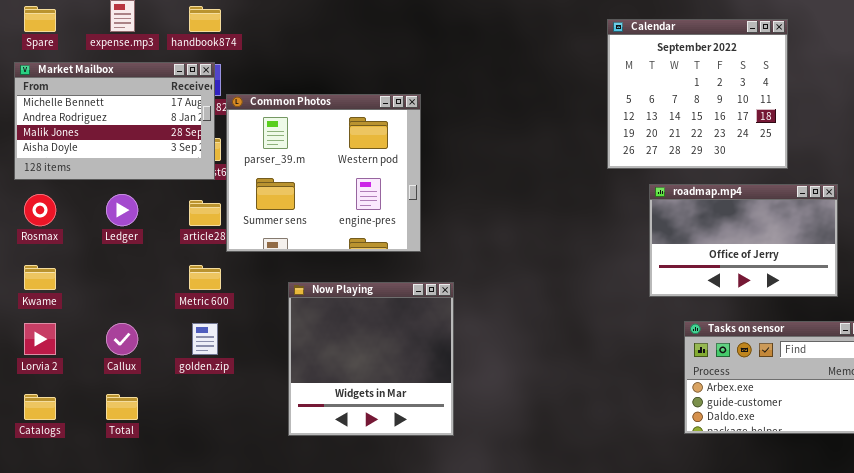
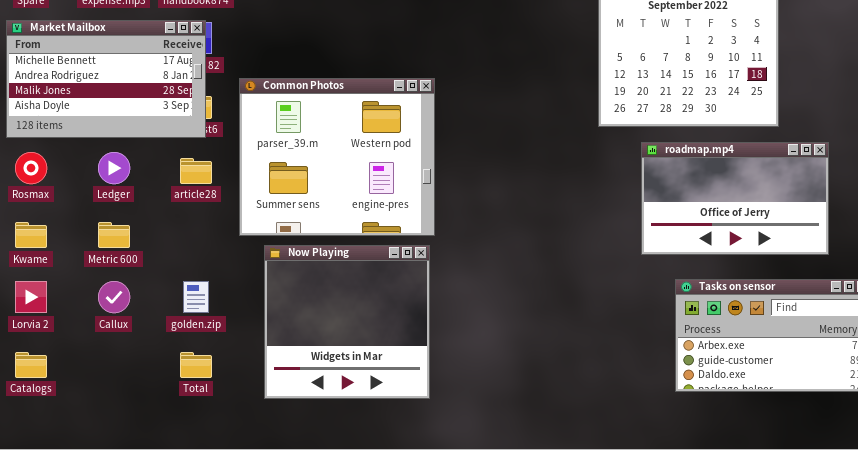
Common Photos: [226,94,421,252] -> [239,78,435,236], moved
Metric 600: [189,265,221,290] -> [98,222,130,248], moved
Now Playing: [288,282,454,436] -> [264,245,430,399], moved
Total: [106,394,138,420] -> [180,352,212,378], moved

